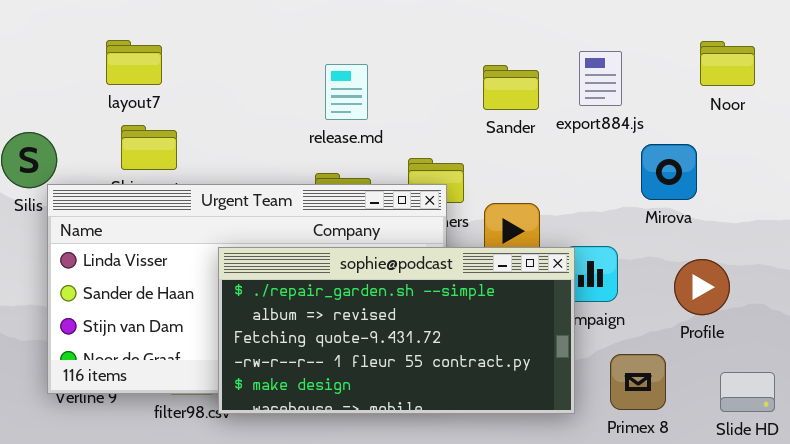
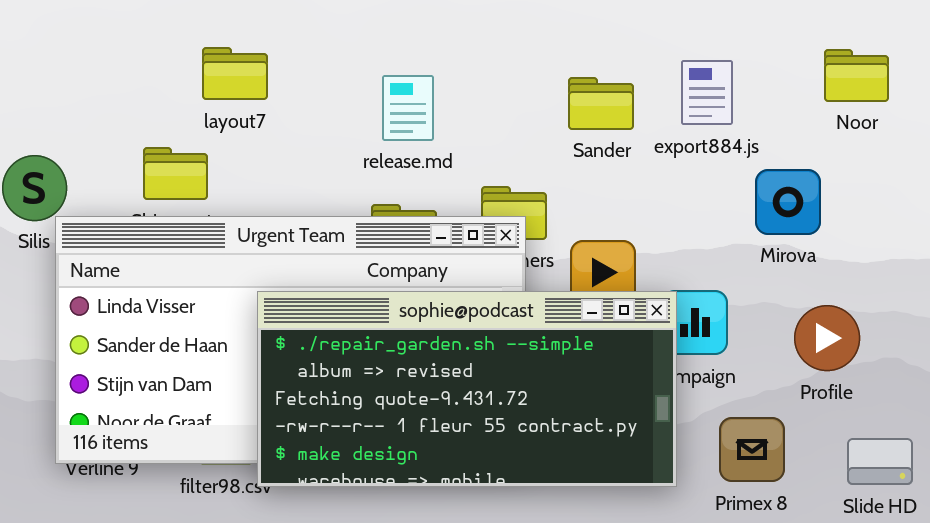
layout7: [106,40,162,85] -> [202,47,268,100], moved

